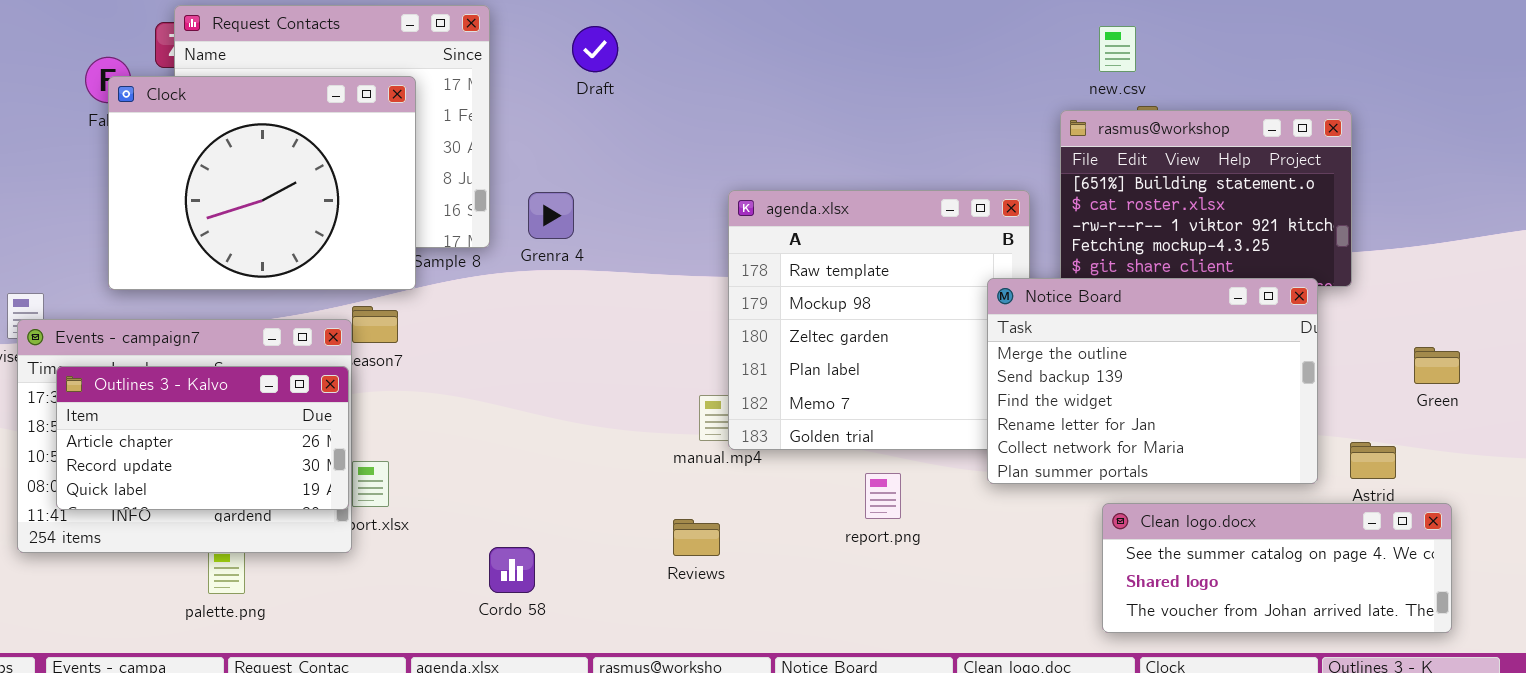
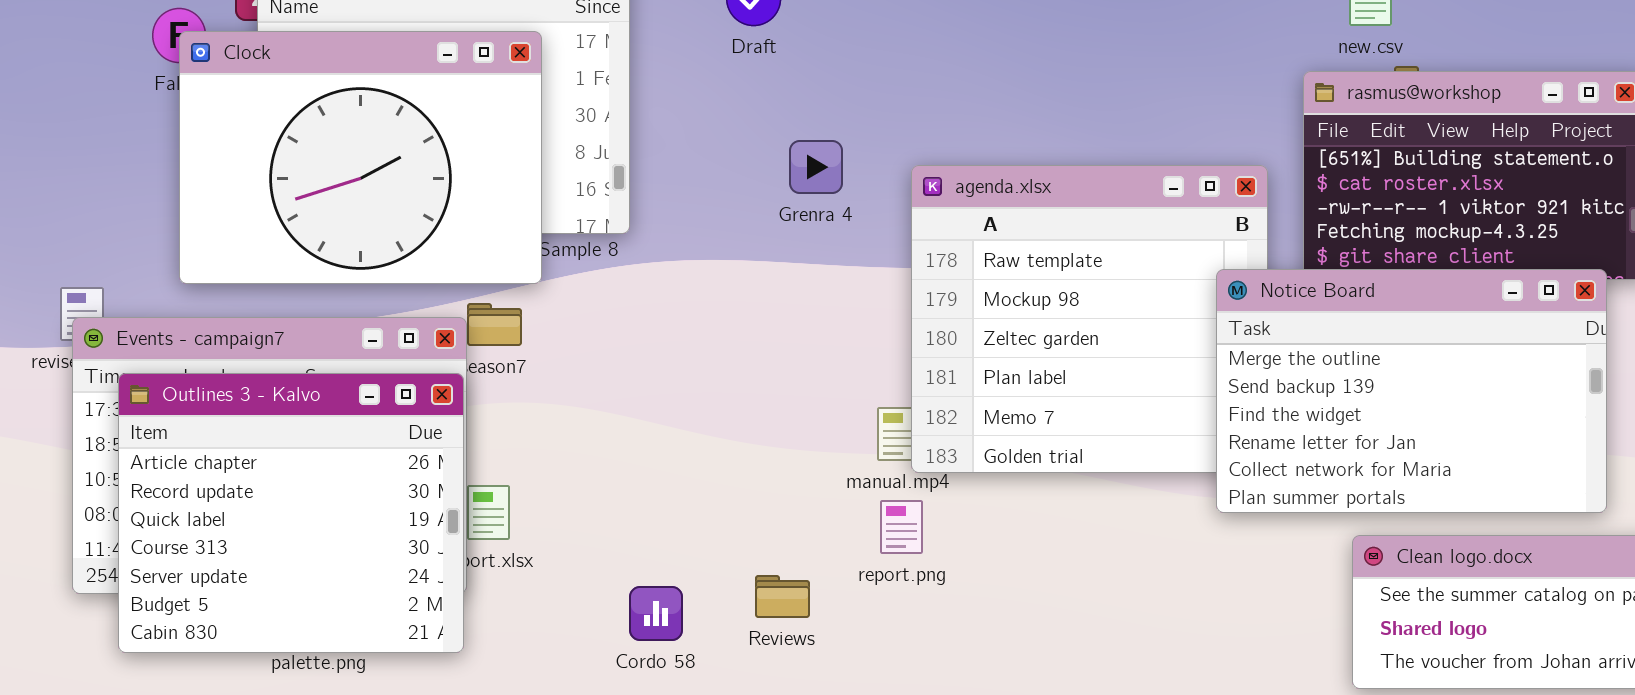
Grenra 4: [528,192,574,239] -> [789,140,843,194], moved
Outlines 3 - Kalvo: [56,366,349,510] -> [118,373,464,653], resized
report.png: [865,473,901,519] -> [880,500,923,554], moved
Reviews: [673,519,720,556] -> [755,575,810,618], moved

